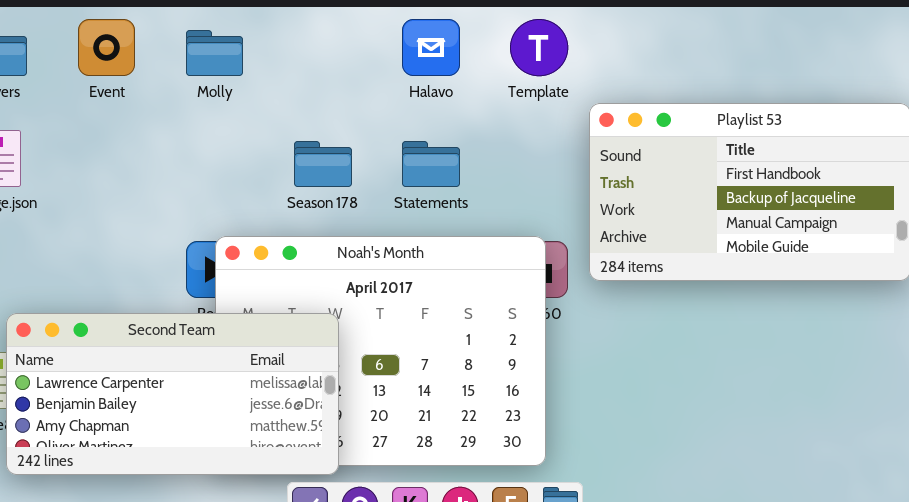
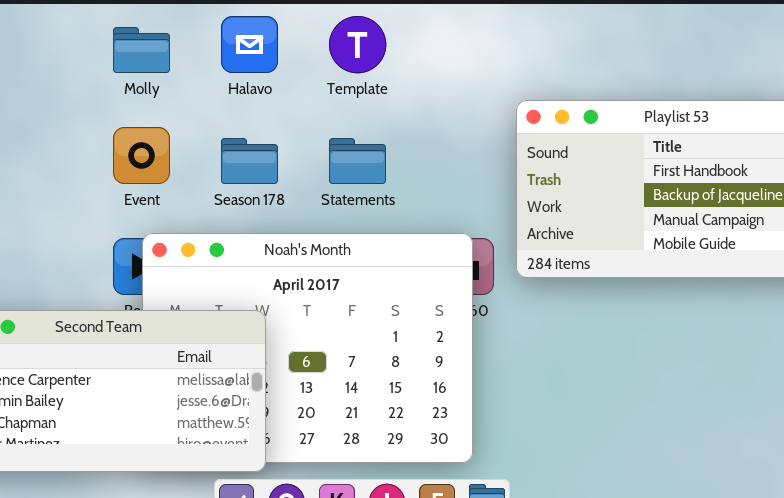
Event: [78,19,135,76] -> [113,127,170,184], moved
Halavo: [402,19,460,76] -> [221,16,278,73], moved
Template: [510,19,568,76] -> [329,16,386,73], moved

